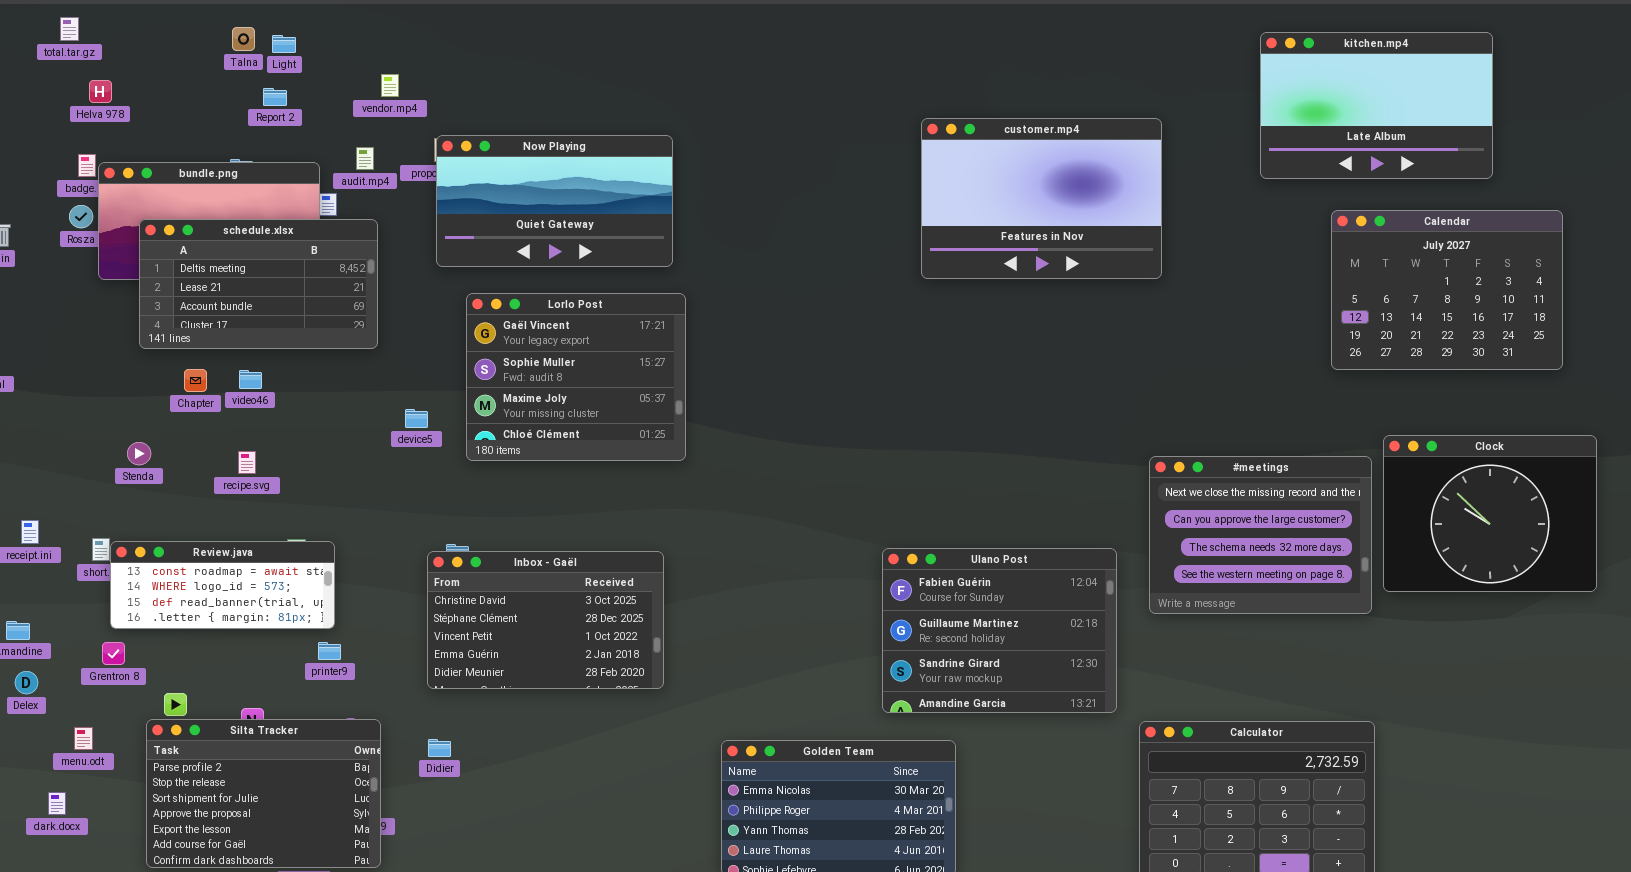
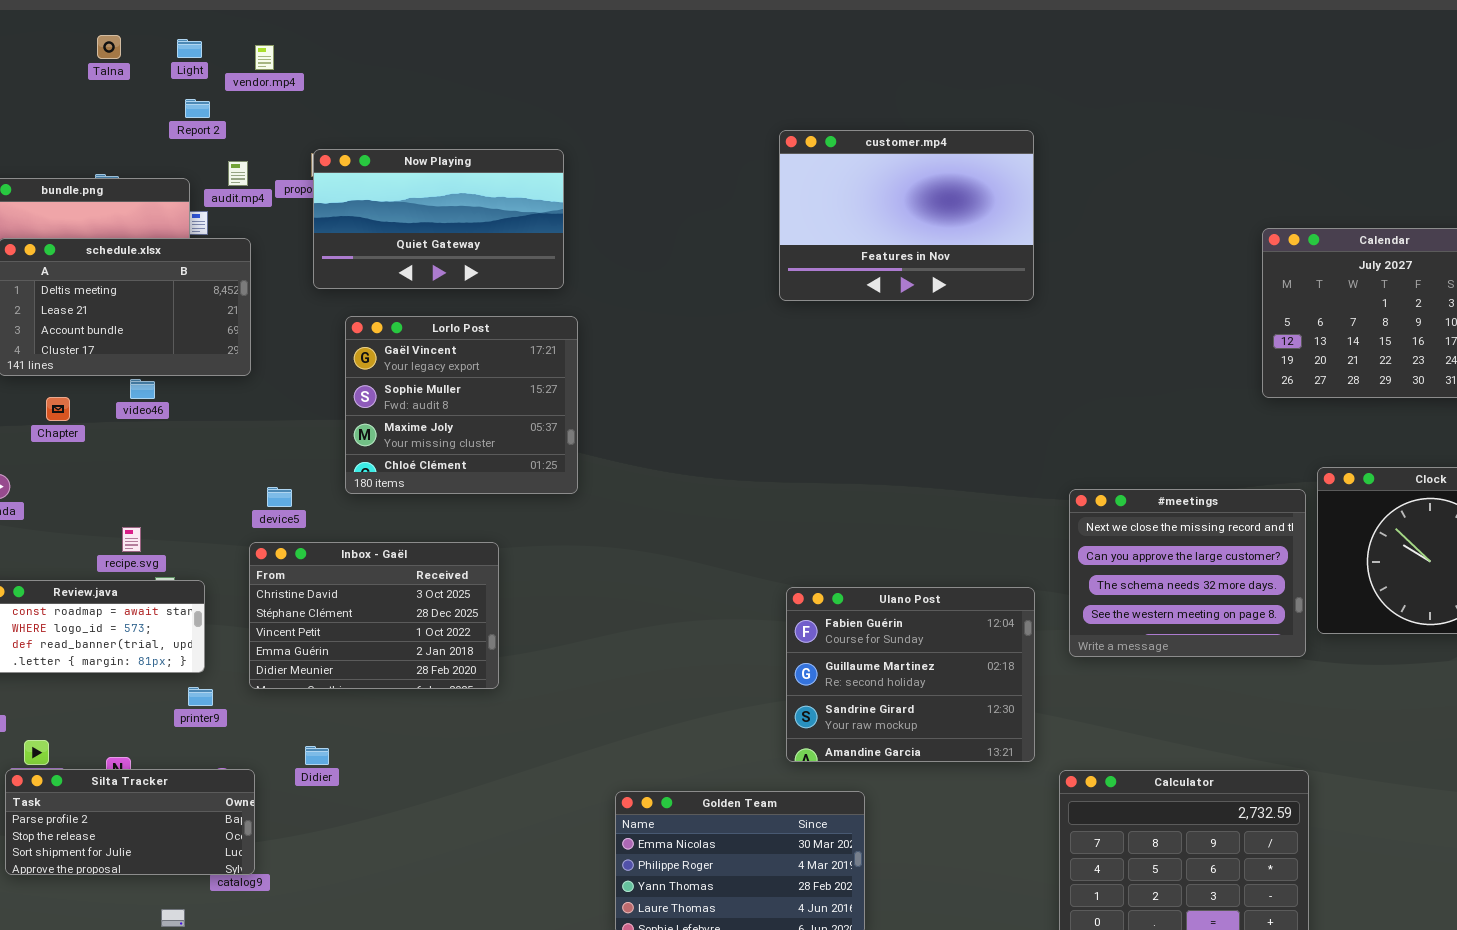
kitchen.mp4: [1260,32,1493,179] -> none, closed
Light: [272,35,296,53] -> [177,39,202,58], moved
vendor.mp4: [381,74,399,97] -> [255,45,274,70], moved
Report 2: [263,88,287,106] -> [185,99,210,118], moved
customer.mp4: [921,118,1162,279] -> [779,130,1034,301], moved
video46: [239,370,262,389] -> [130,379,155,399], moved
device5: [405,409,428,428] -> [267,487,292,507], moved
recipe.svg: [238,451,256,474] -> [122,527,141,552], moved
Inbox - Gaël: [427,551,664,689] -> [249,542,499,689], moved
Silta Tracker: [146,719,381,868] -> [5,769,255,875], resized
Didier: [428,739,451,757] -> [305,746,329,765], moved

